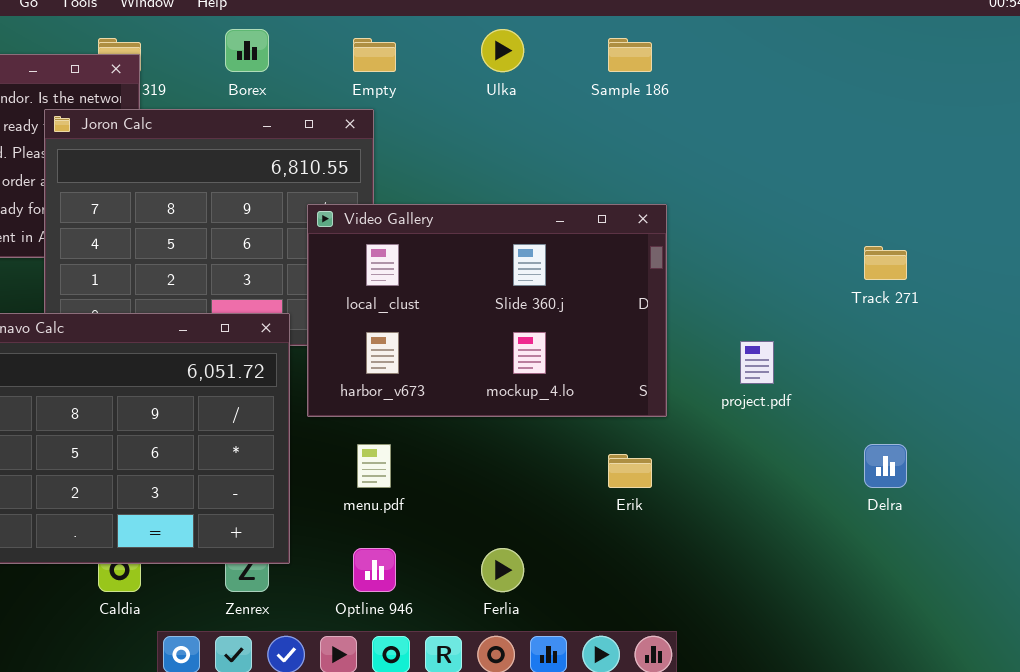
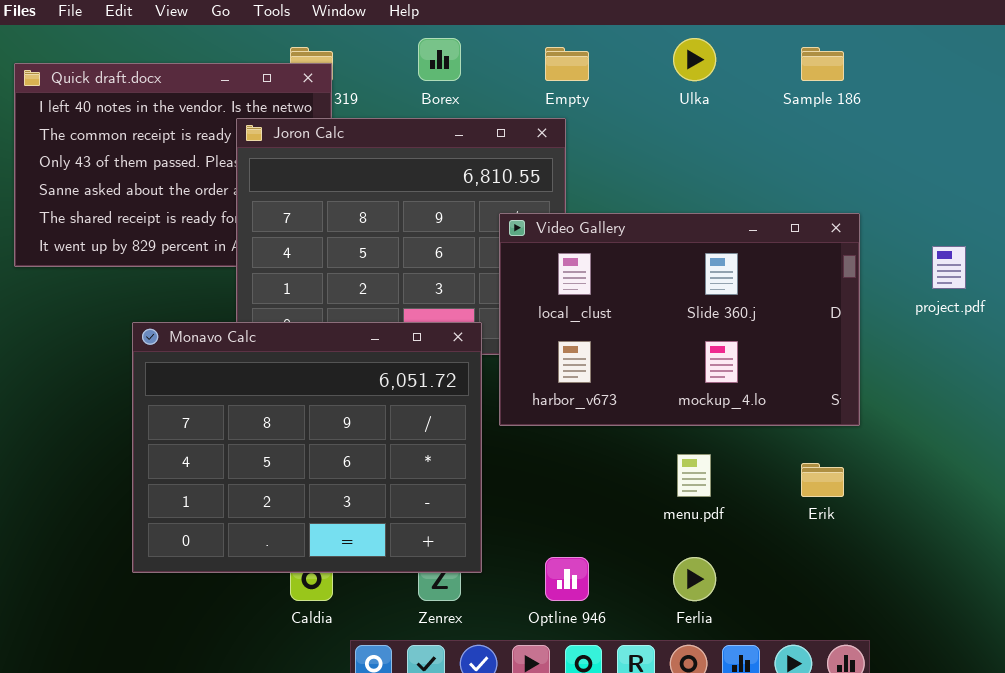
project.pdf: [740,341,774,384] -> [932,246,966,289], moved
menu.pdf: [357,444,391,488] -> [677,454,711,497], moved

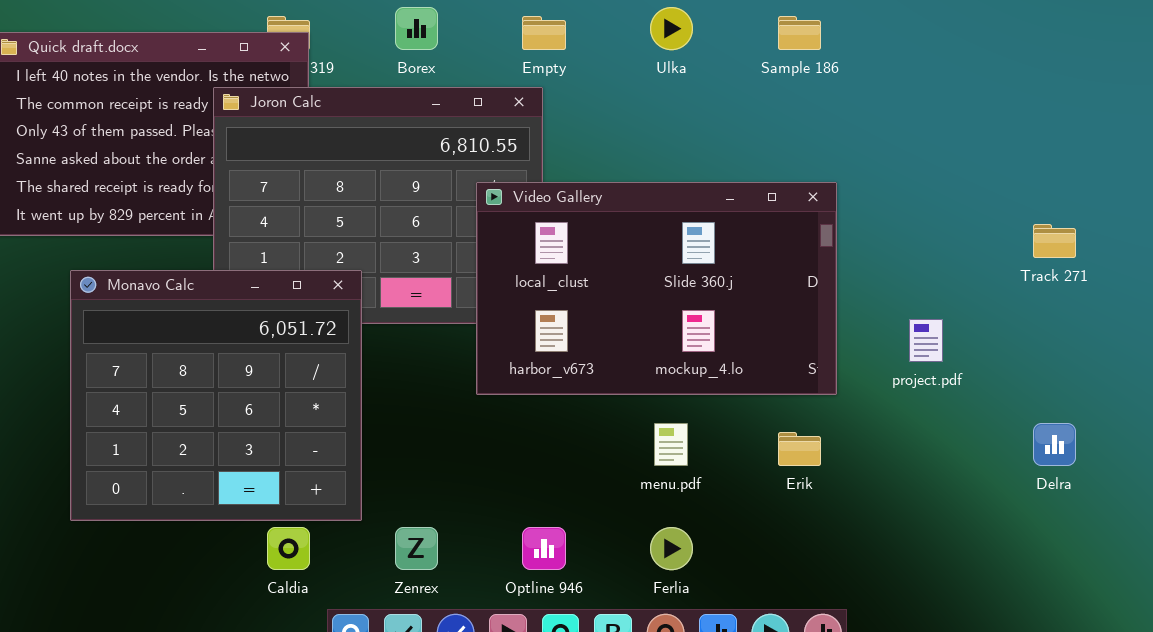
project.pdf: [932,246,966,289] -> [909,319,943,362], moved
Monavo Calc: [132,322,482,573] -> [70,270,362,521], moved, resized

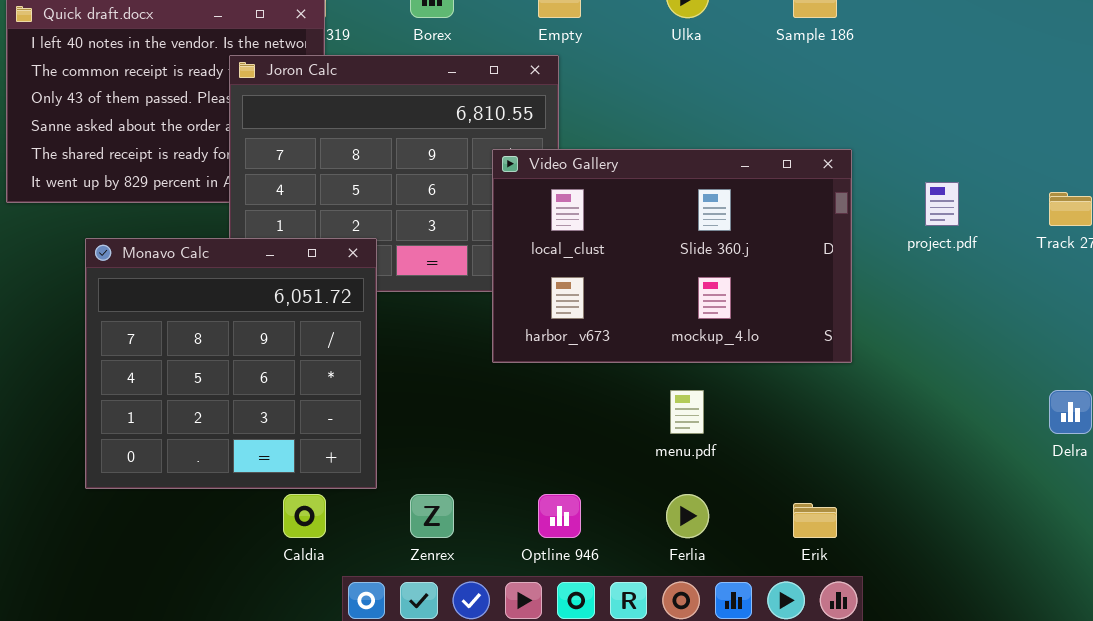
project.pdf: [909,319,943,362] -> [925,182,959,226], moved
Erik: [778,432,821,466] -> [793,503,837,538], moved

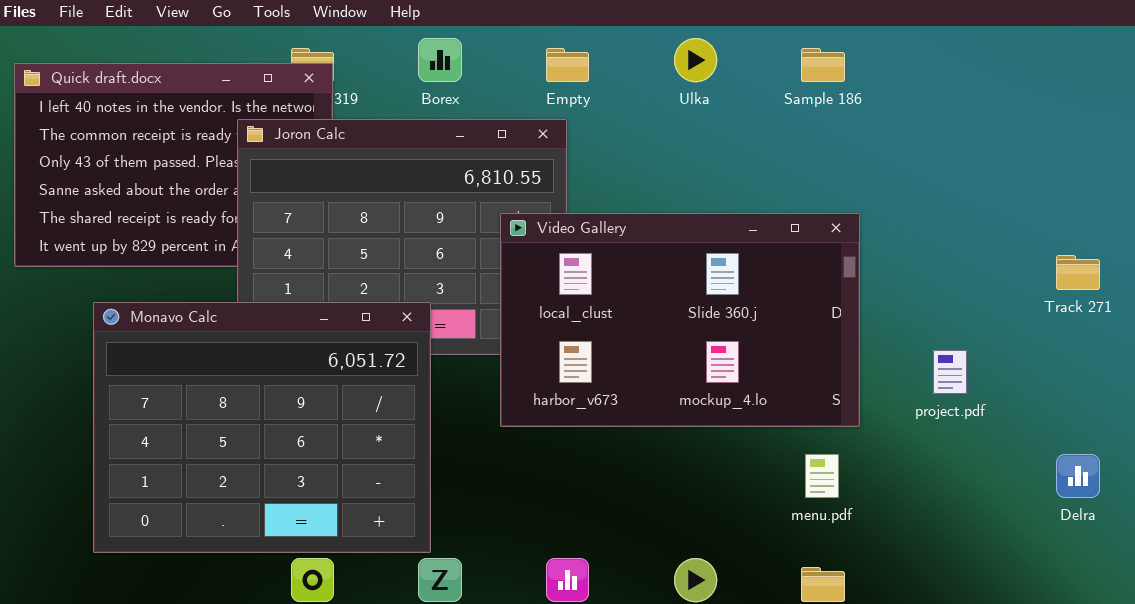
project.pdf: [925,182,959,226] -> [933,350,967,394], moved
Monavo Calc: [85,238,377,489] -> [93,302,431,553], resized
menu.pdf: [670,390,704,434] -> [805,454,839,498], moved

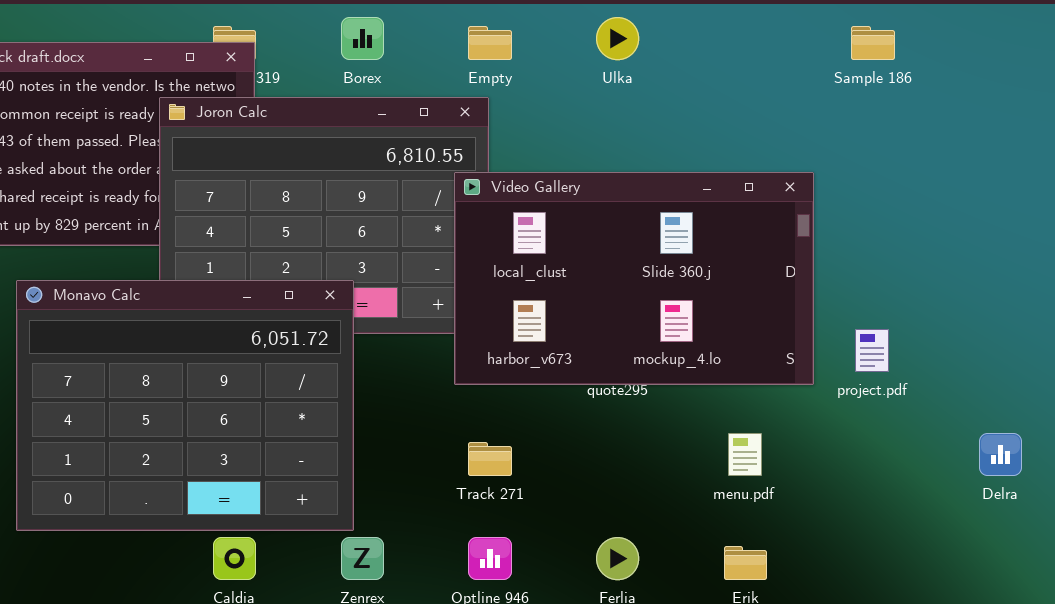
Sample 186: [801,48,845,82] -> [851,26,895,60], moved
Video Gallery: [500,213,860,427] -> [454,172,814,385], moved
Track 271: [1056,255,1100,290] -> [468,442,512,476], moved

